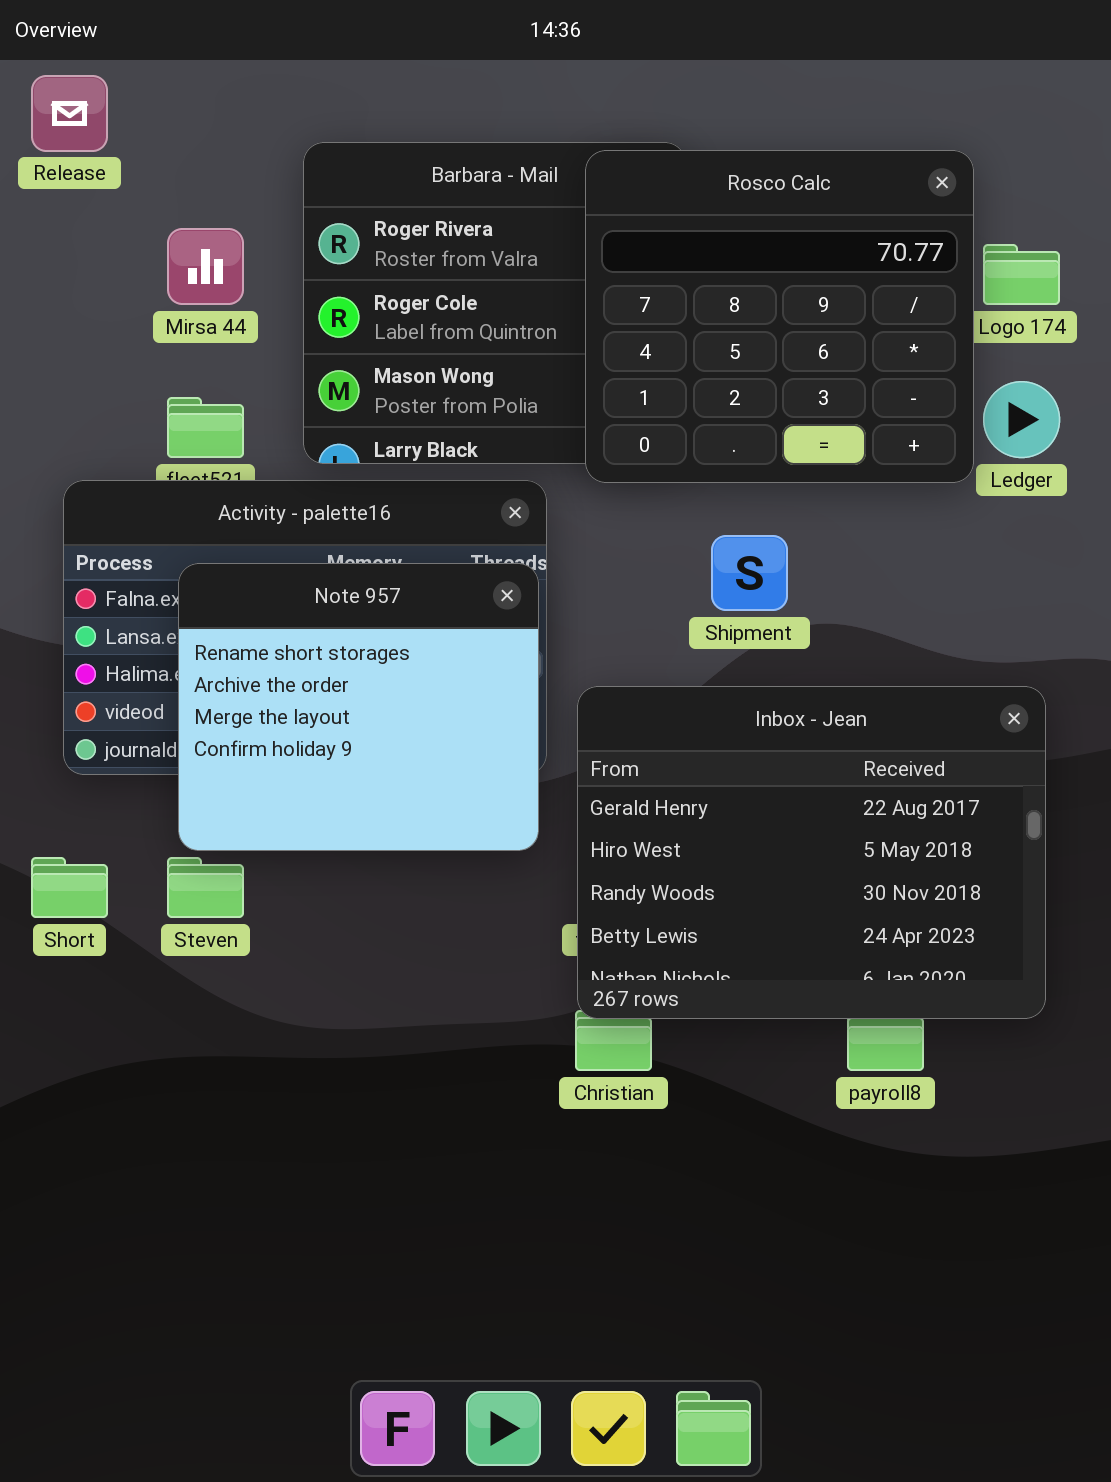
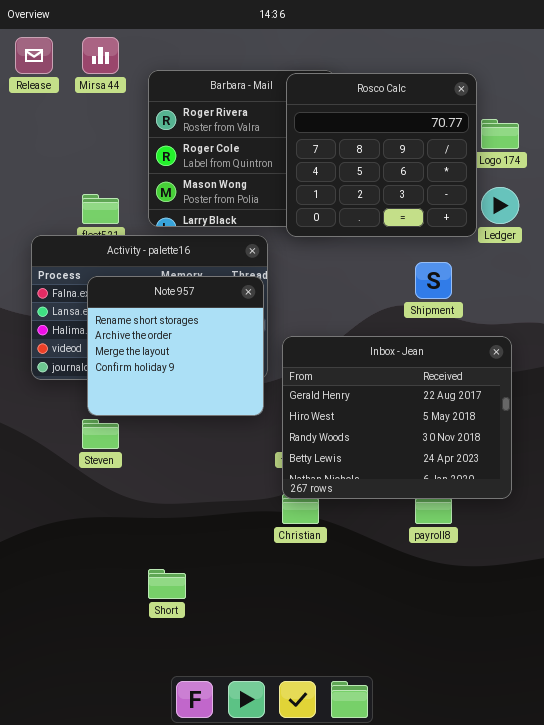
Mirsa 44: [167,228,244,305] -> [82,37,119,74], moved
Shipment: [711,535,788,611] -> [415,262,452,299], moved
Short: [31,857,108,918] -> [148,569,186,599], moved

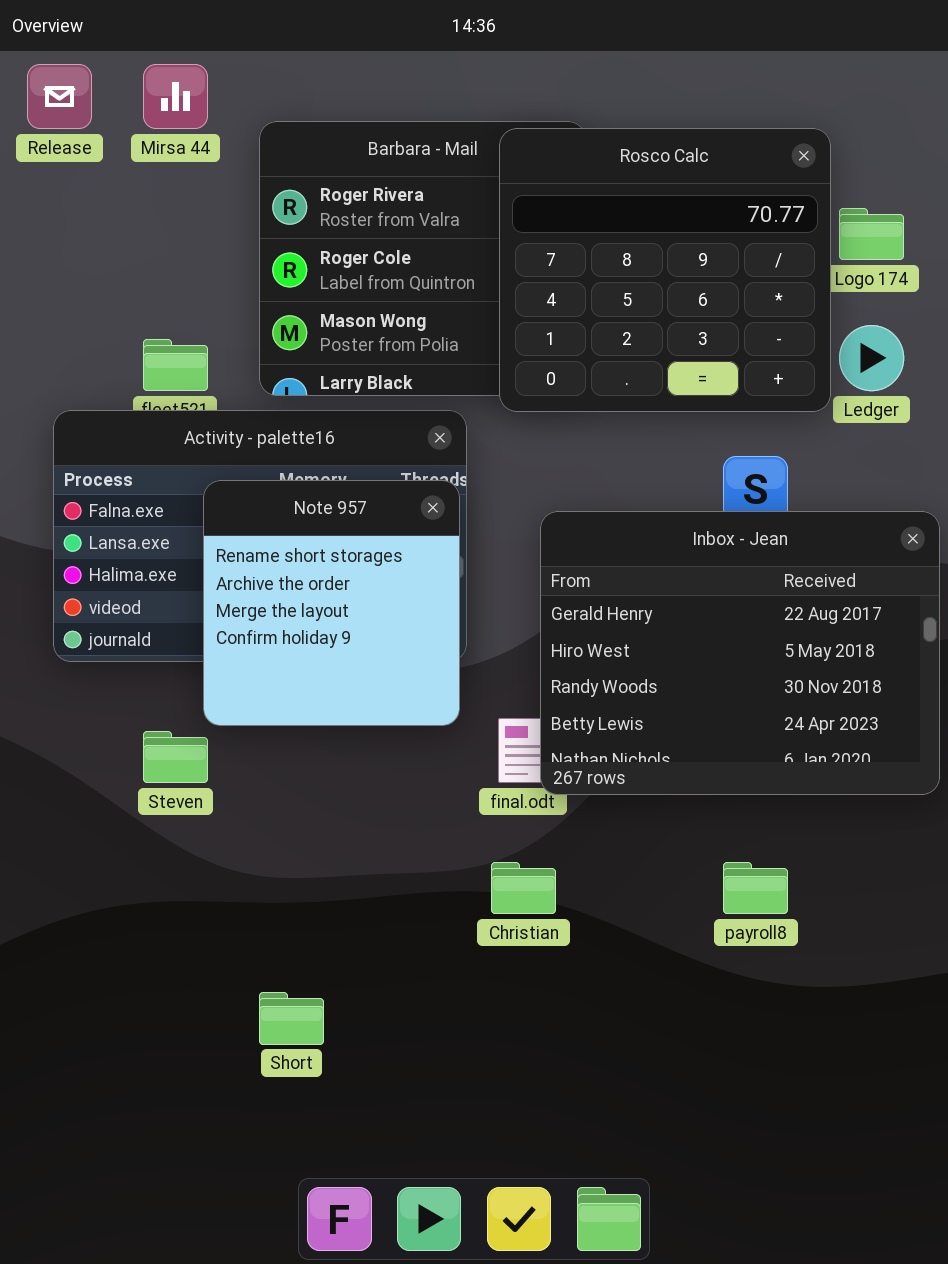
Note 957: [87,276,264,416] -> [203,480,460,726], resized
Inbox - Jean: [282,336,512,499] -> [540,511,940,795], moved

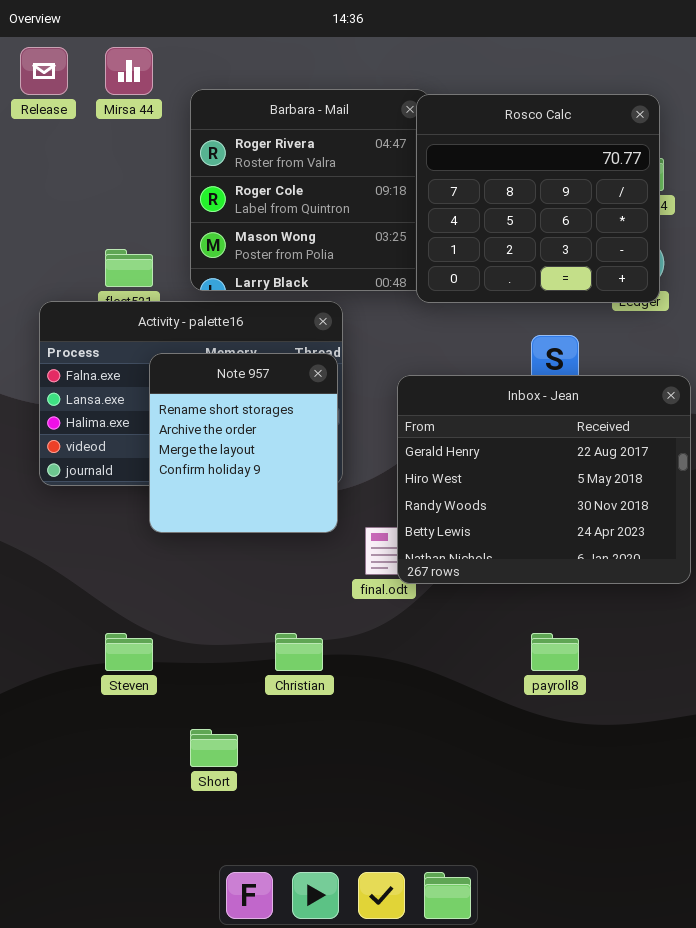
Rosco Calc: [499,128,831,412] -> [416,94,660,303], moved
Steven: [143,731,208,783] -> [105,633,153,671], moved
Christian: [491,862,556,914] -> [275,633,323,671], moved

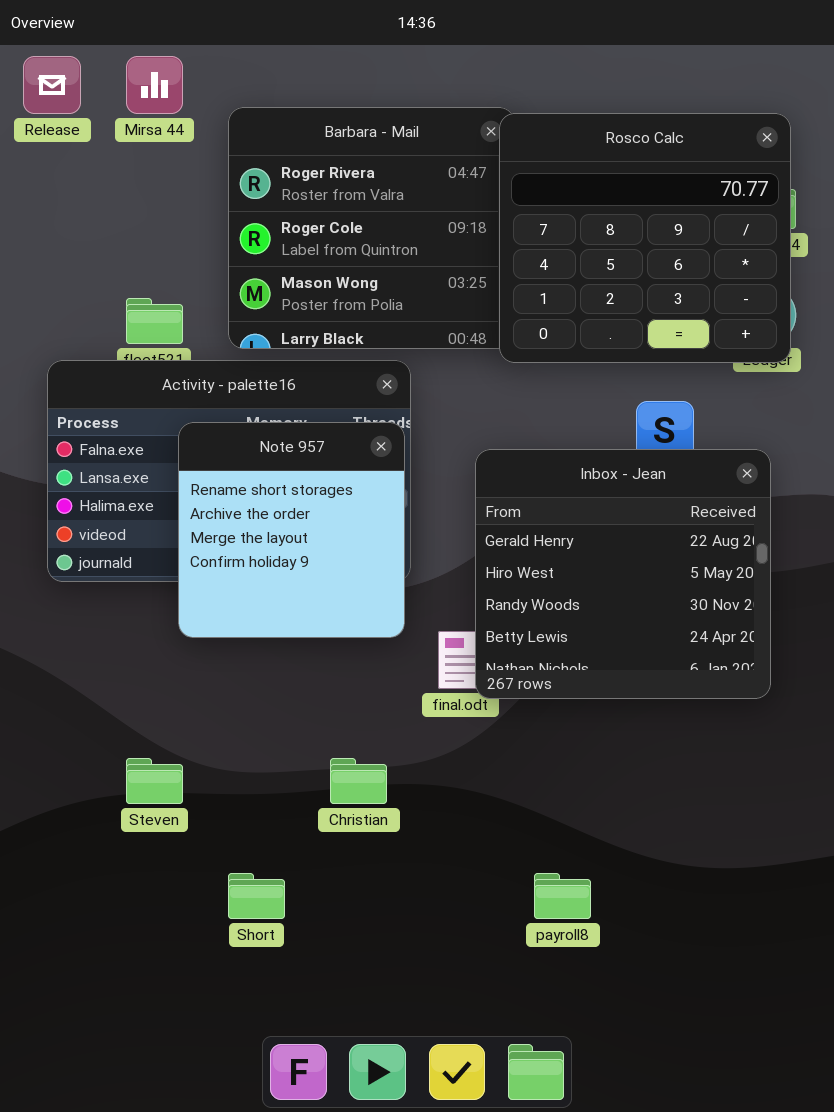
Inbox - Jean: [397,375,691,584] -> [475,449,771,699], resized
payroll8: [531,633,579,671] -> [534,873,591,919], moved

